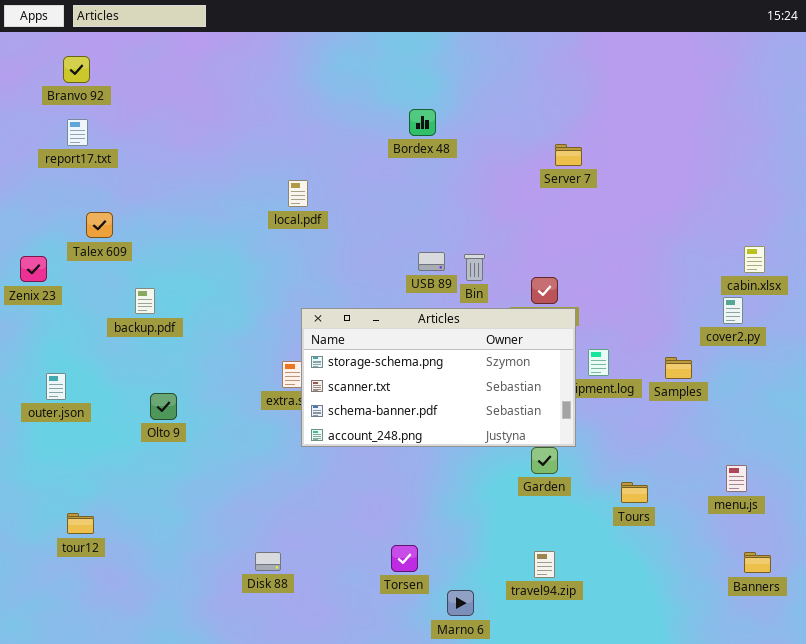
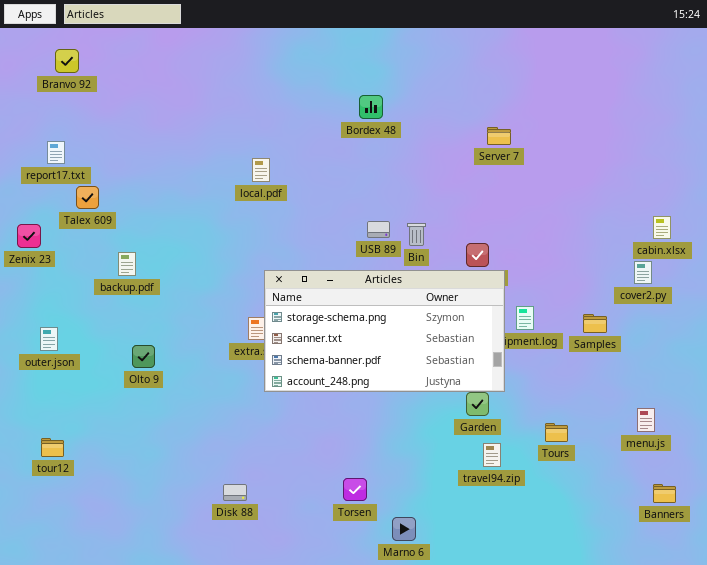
report17.txt: [67,119,88,146] -> [47,141,65,164], moved
tour12: [67,513,94,534] -> [41,438,64,457], moved
travel94.zip: [534,551,555,578] -> [483,443,501,467], moved

